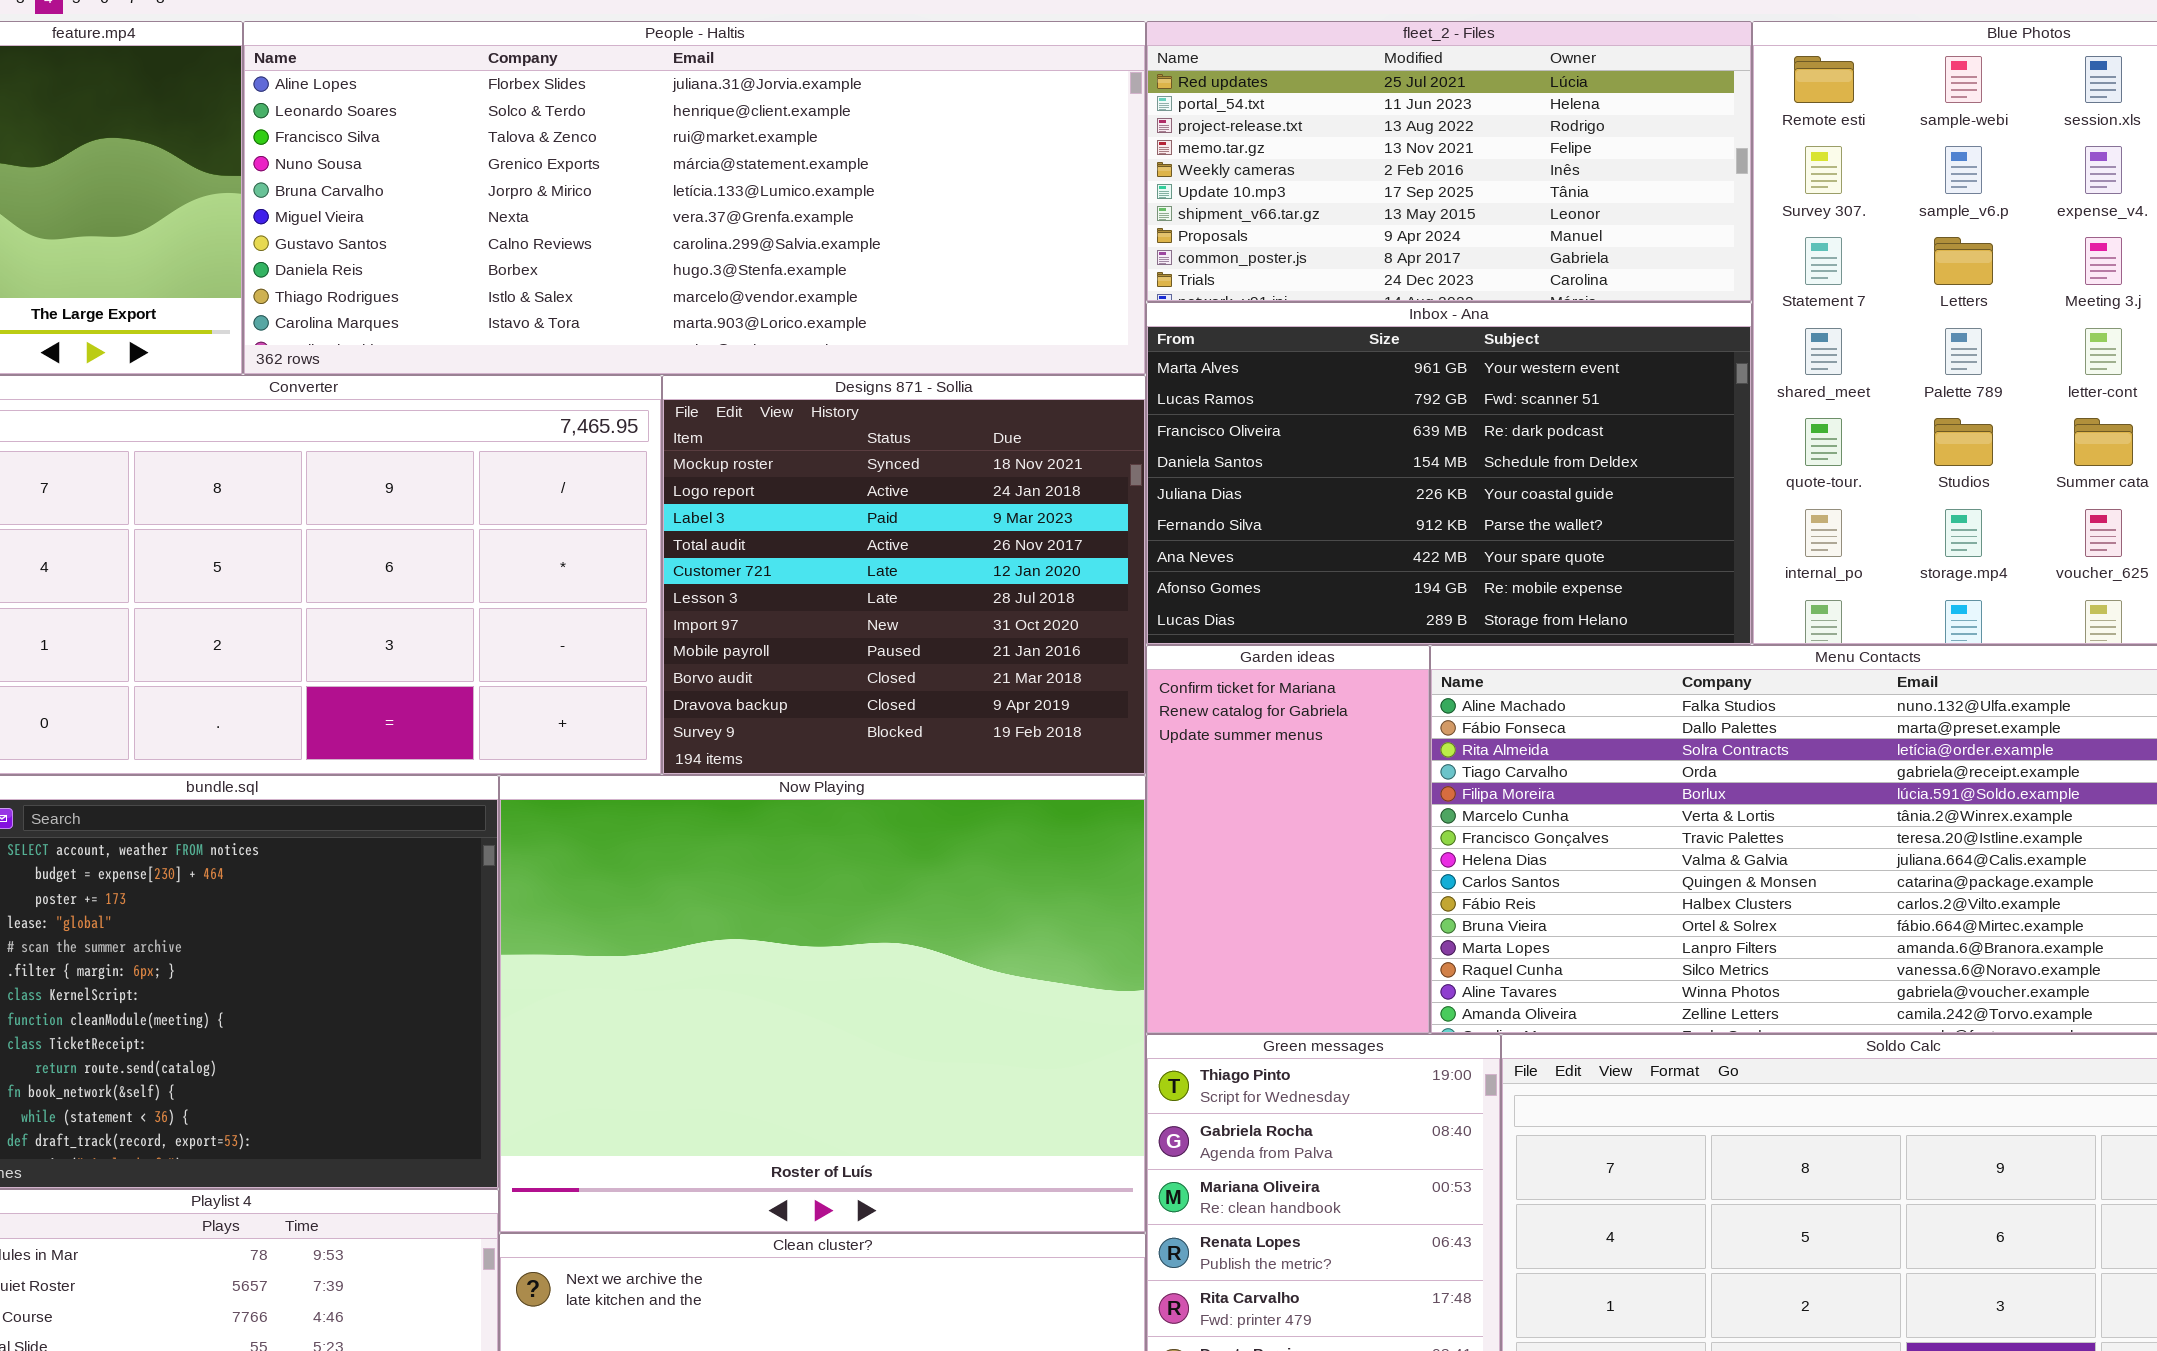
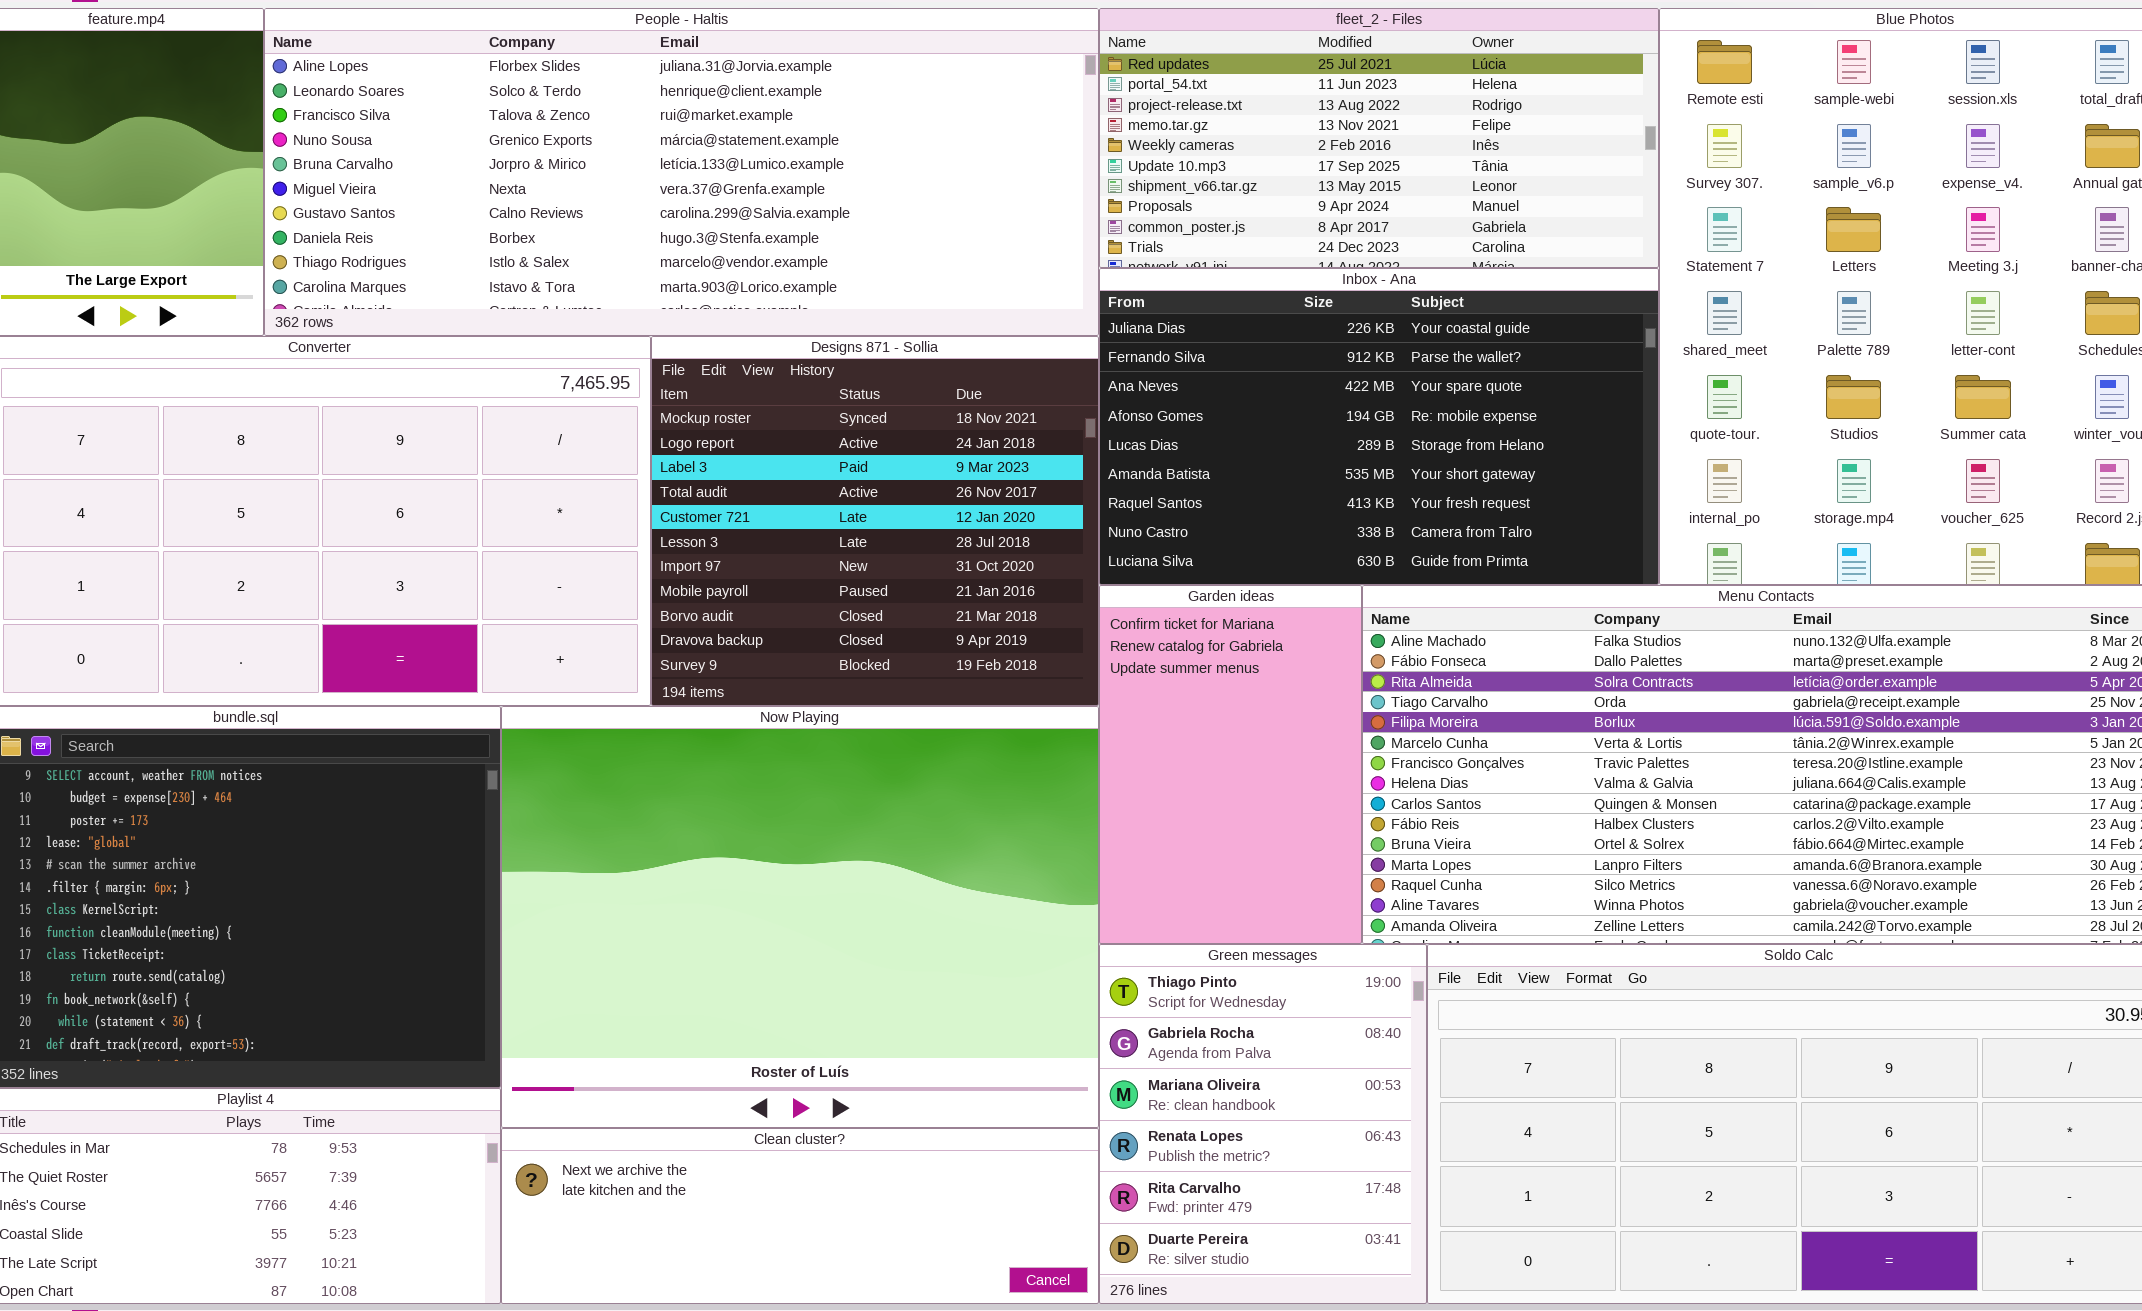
Inbox - Ana: [1146,302,1752,645] -> [1099,268,1659,585], scrolled down 4 rows

